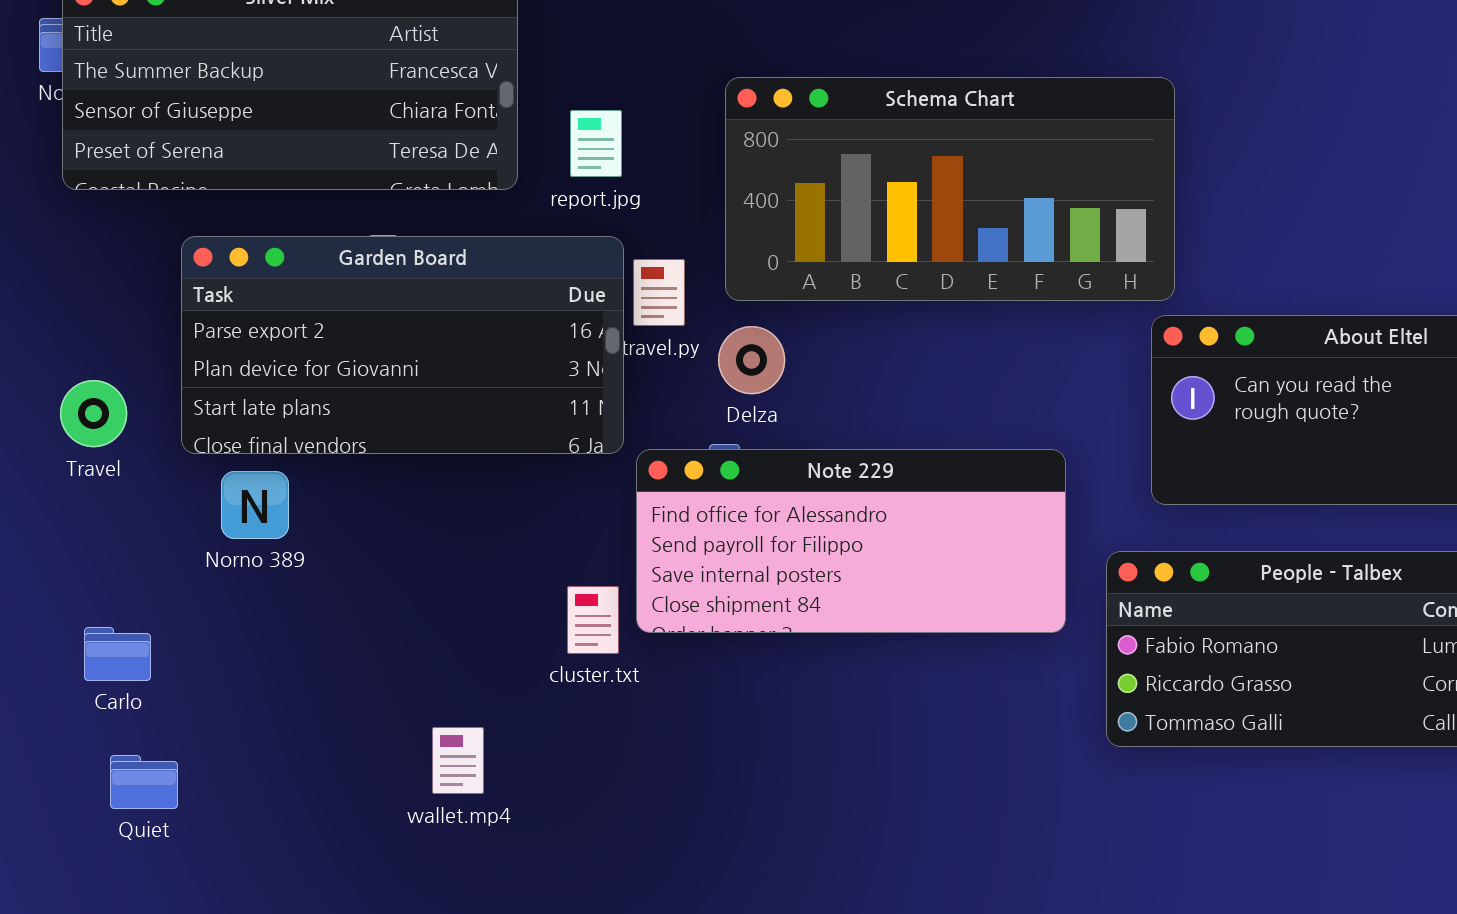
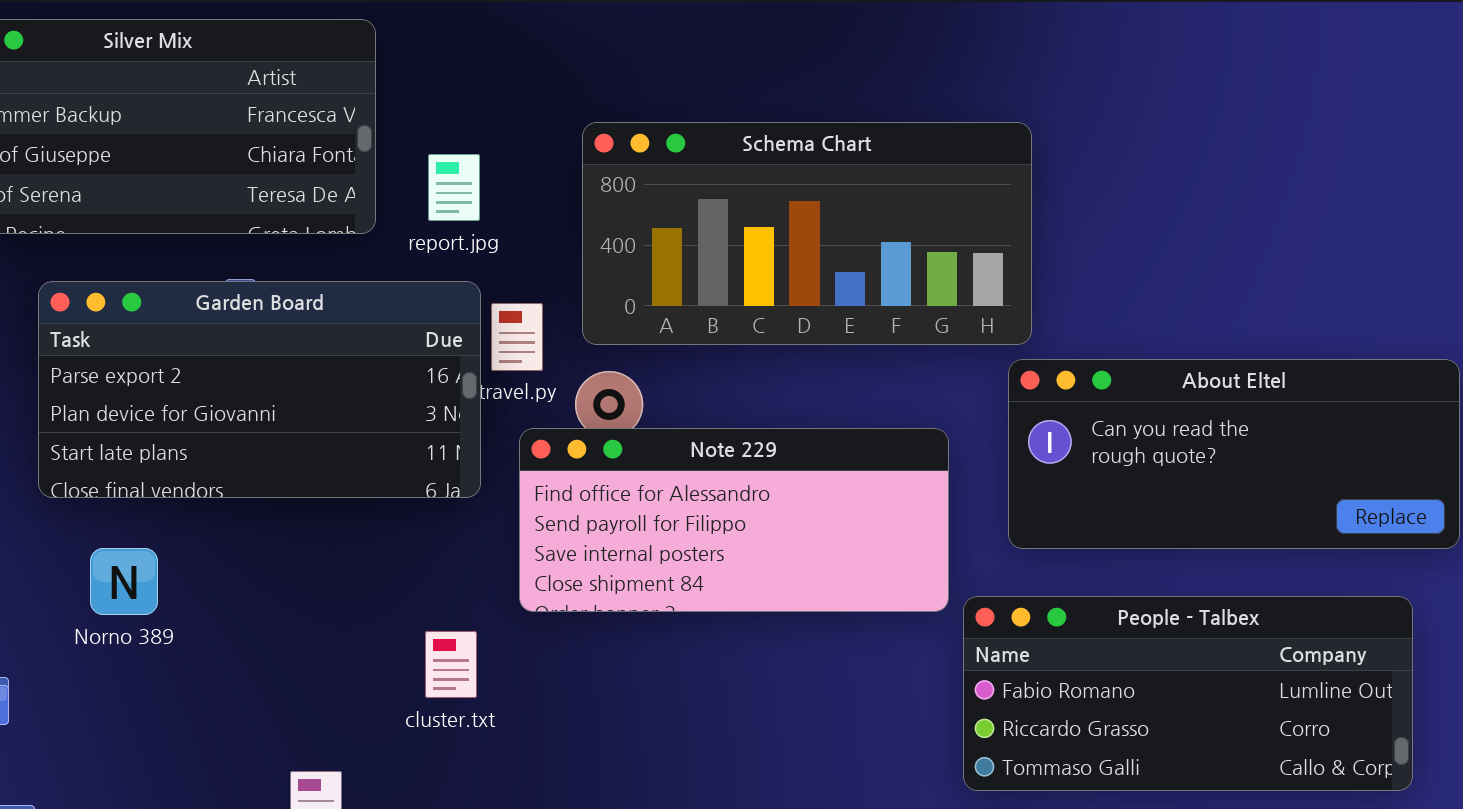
Note 229: [636,449,1066,633] -> [519,428,949,612], moved
Norno 389: [221,471,289,539] -> [90,548,158,615], moved

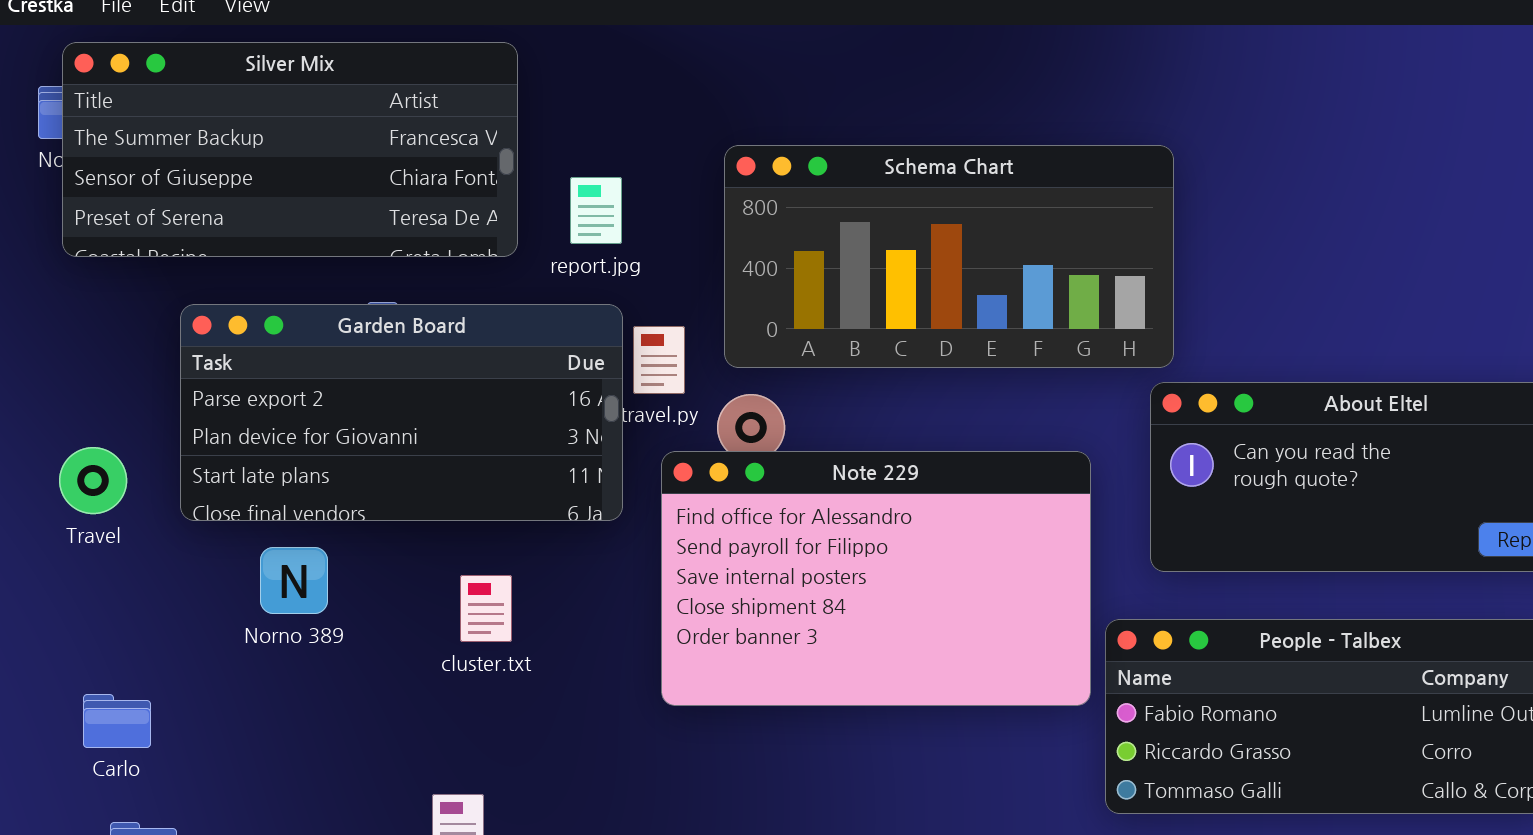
Note 229: [519,428,949,612] -> [661,451,1091,706], resized
Norno 389: [90,548,158,615] -> [260,547,328,614], moved
cluster.txt: [425,631,477,698] -> [460,575,512,642], moved

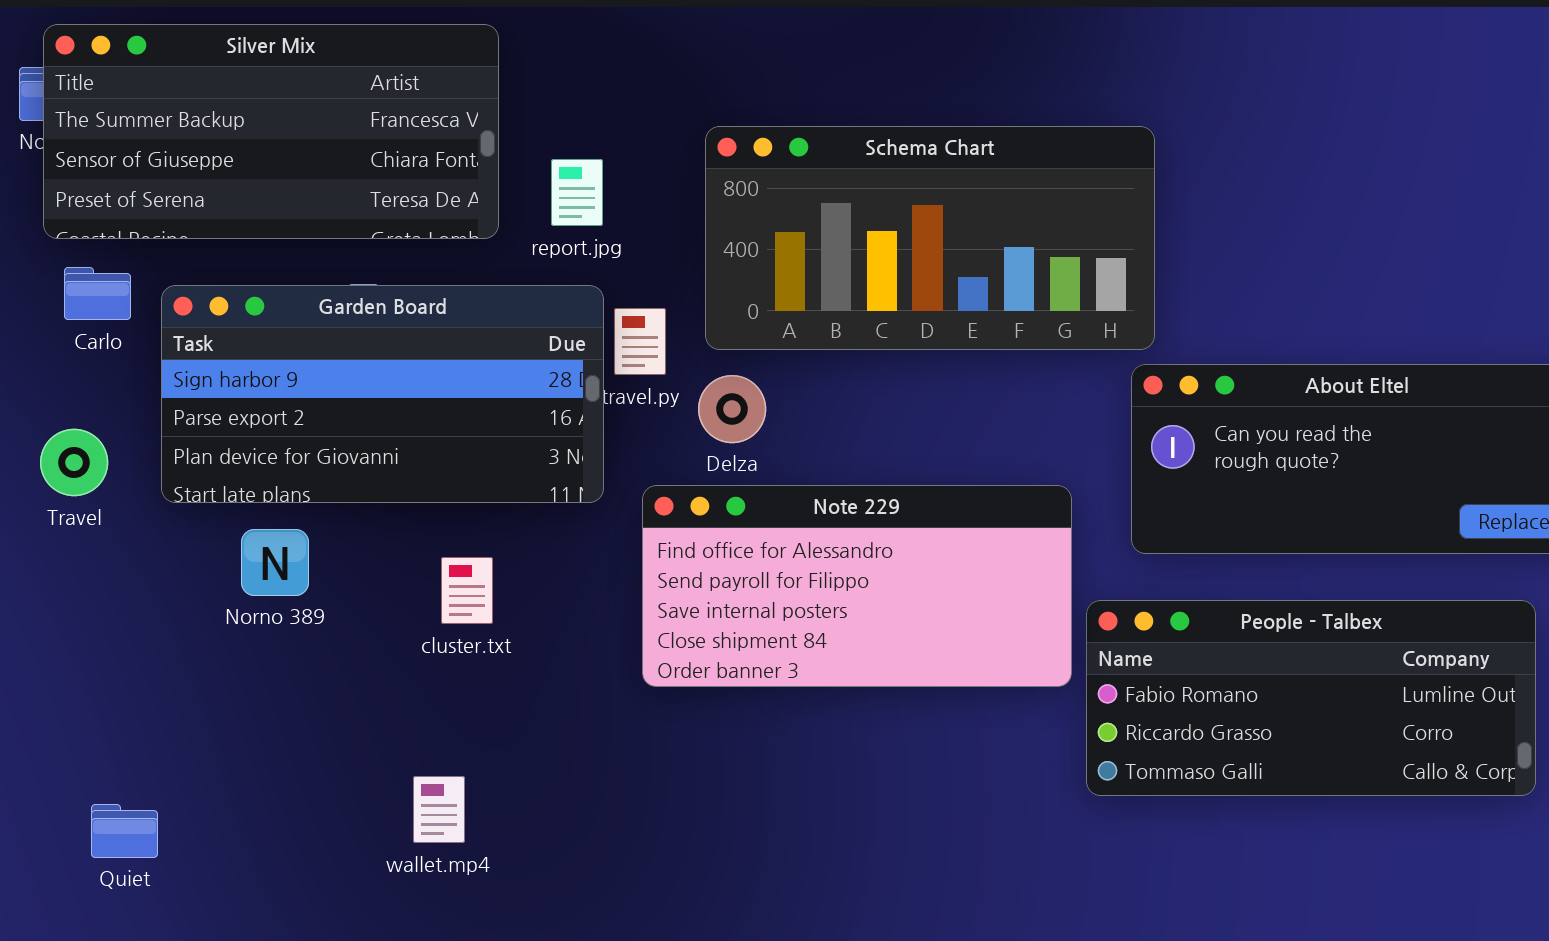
Garden Board: [180,304,623,521] -> [161,285,604,503], scrolled up 1 row
Note 229: [661,451,1091,706] -> [642,485,1072,687], resized
Carlo: [83,694,151,748] -> [64,267,131,320], moved

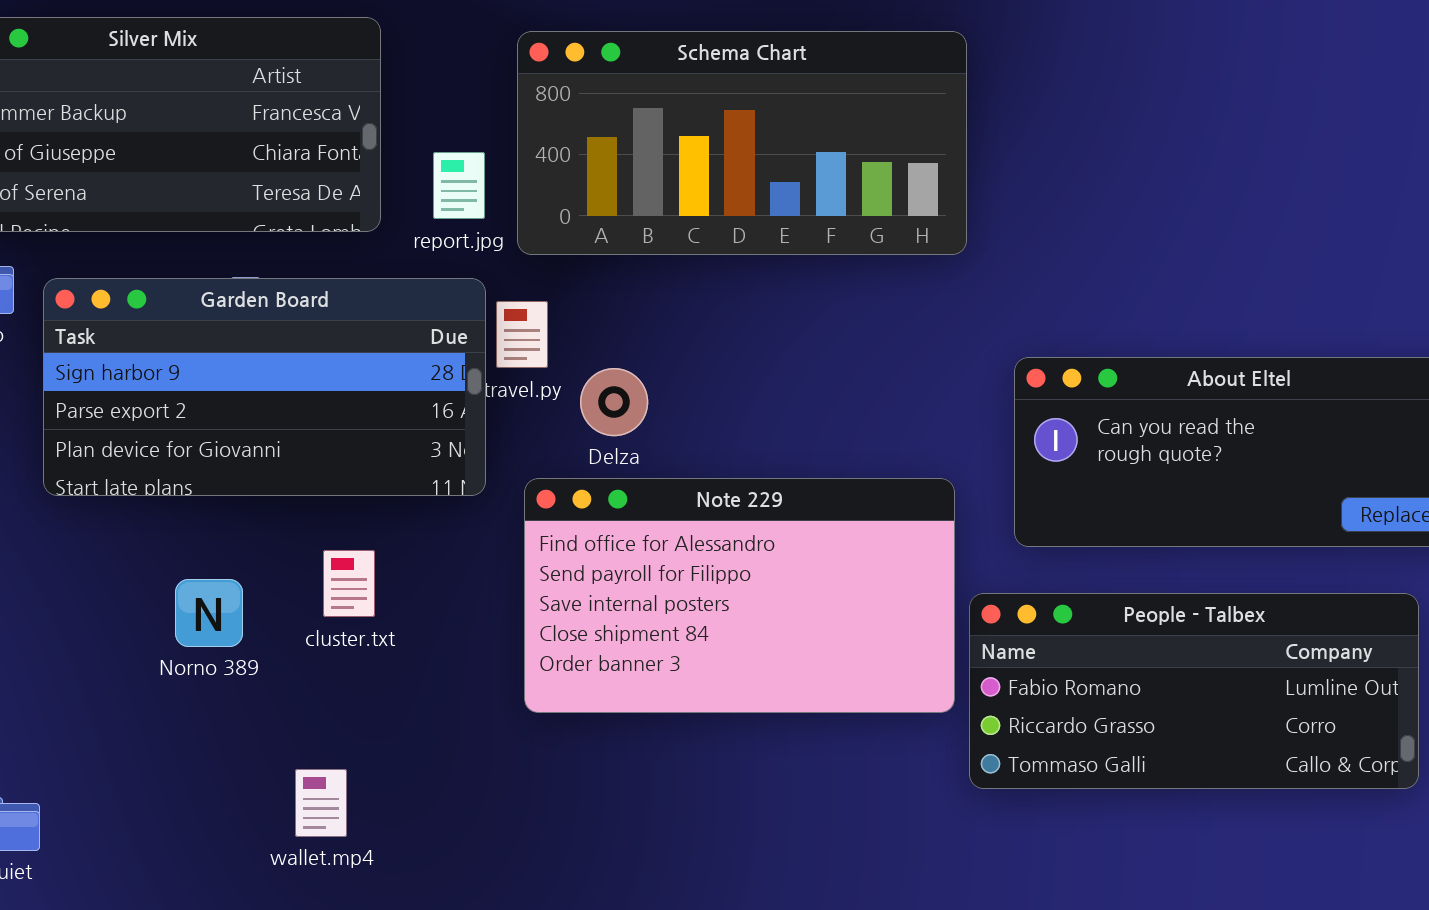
Schema Chart: [705,126,1155,350] -> [517,31,967,255], moved
Note 229: [642,485,1072,687] -> [524,478,955,713], resized
Norno 389: [241,529,309,596] -> [175,579,243,647], moved

